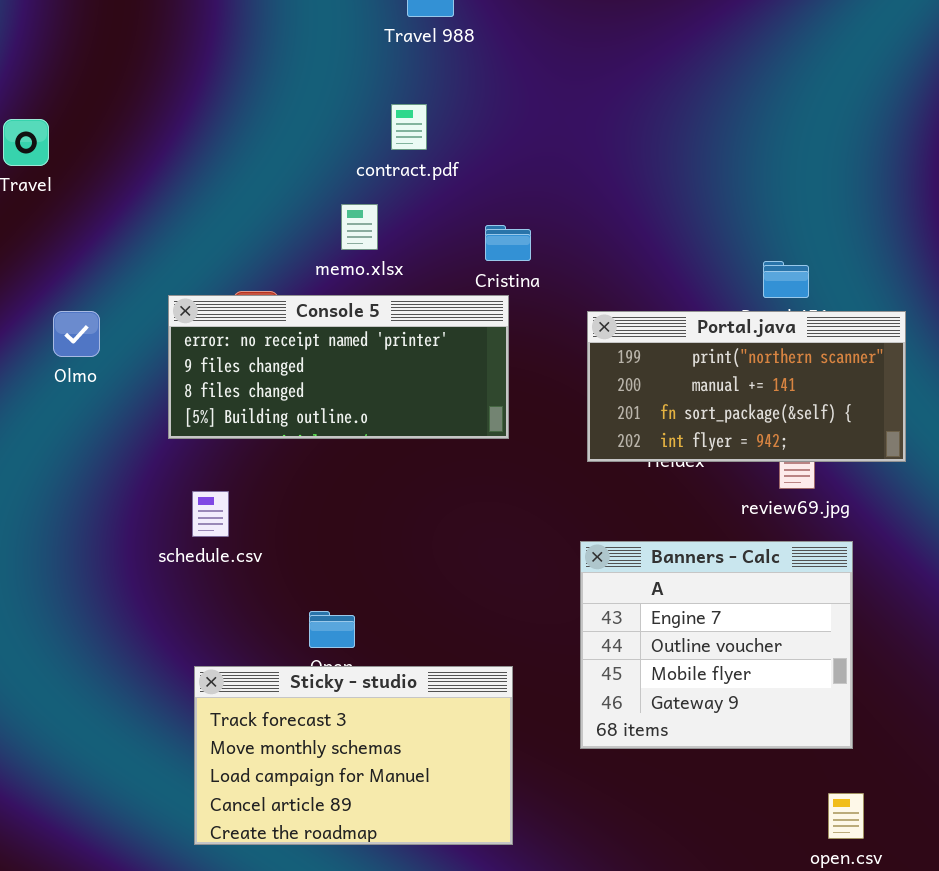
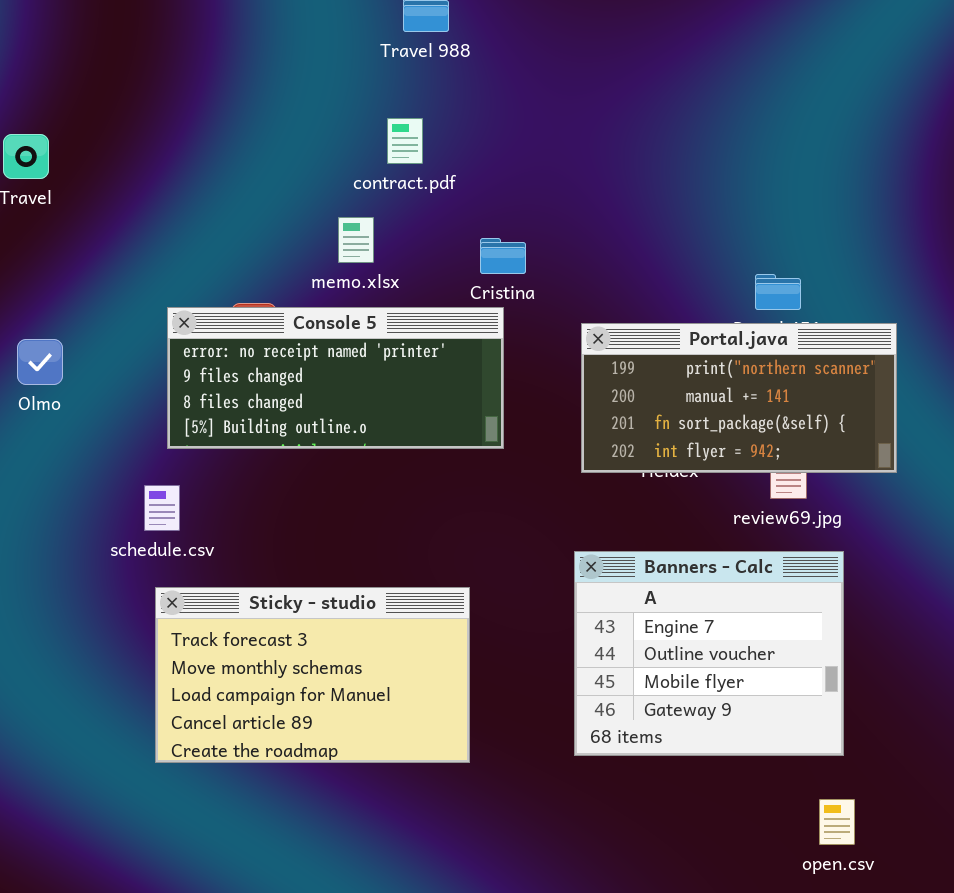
Olmo: [53,311,100,357] -> [17,339,63,385], moved
schedule.csv: [192,491,229,537] -> [144,485,180,531], moved
Sticky - studio: [194,666,513,845] -> [155,587,470,763], moved

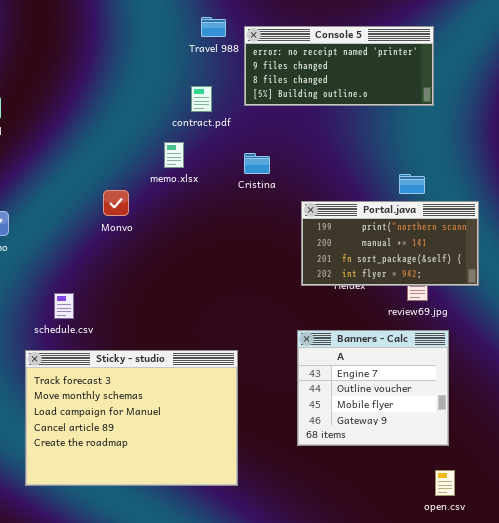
Console 5: [167,307,504,449] -> [244,26,434,106], moved
Sticky - studio: [155,587,470,763] -> [25,350,238,486], resized

